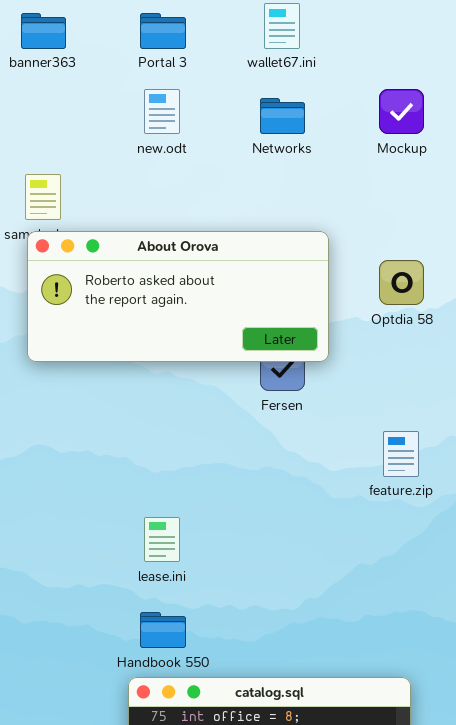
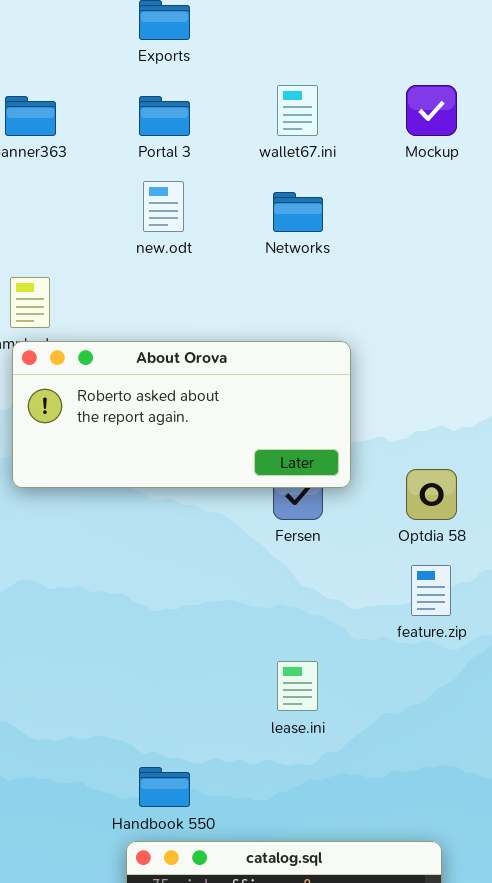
Mockup: [379,89,424,134] -> [406,85,457,136], moved
Optdia 58: [379,260,424,305] -> [406,469,457,520], moved
lease.ini: [144,517,180,562] -> [277,661,318,711], moved

